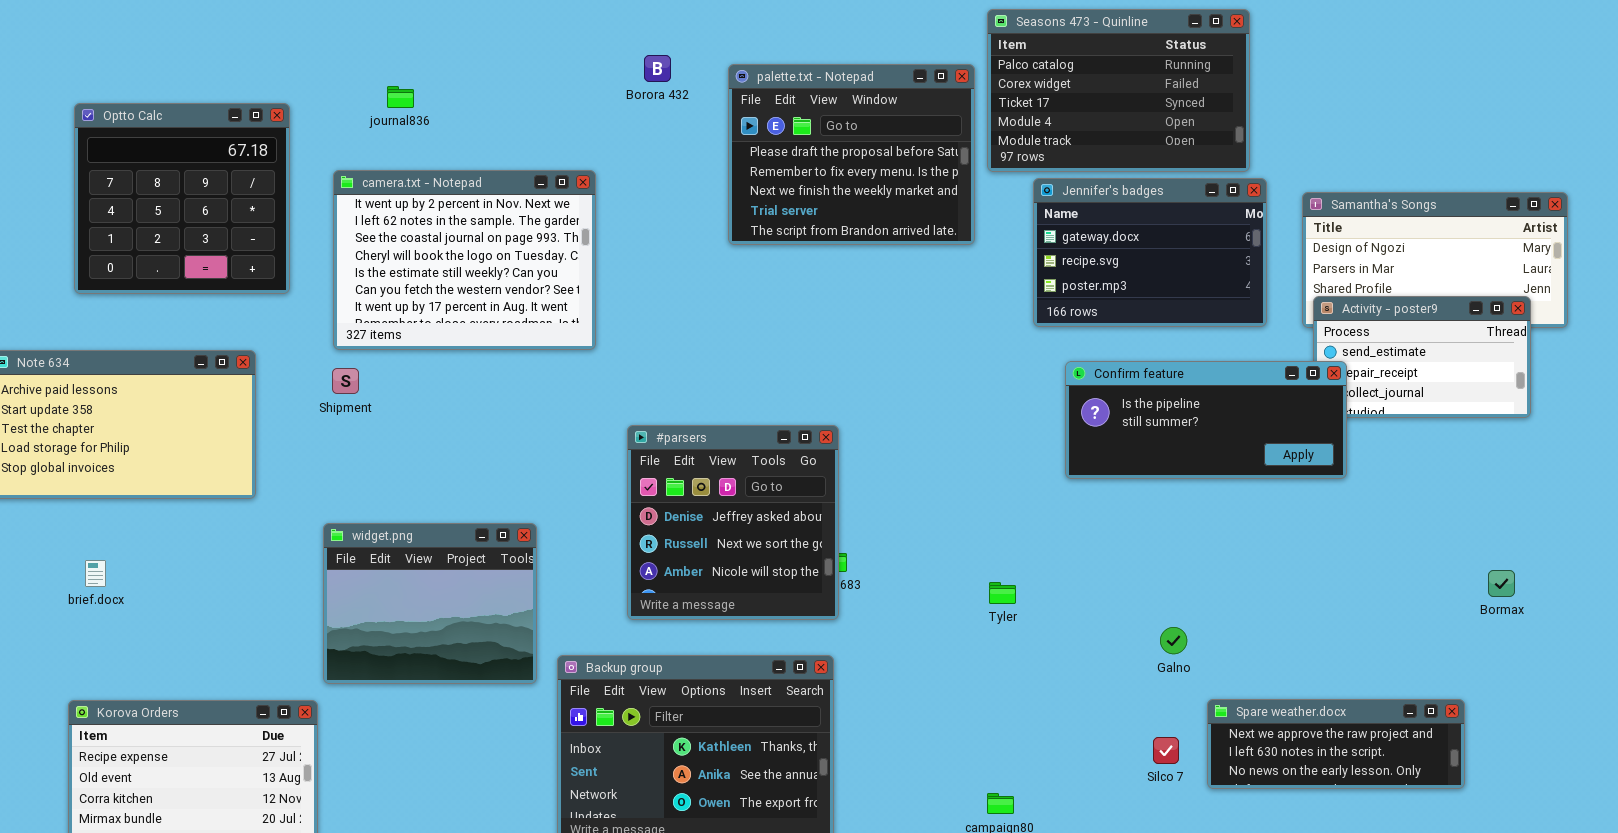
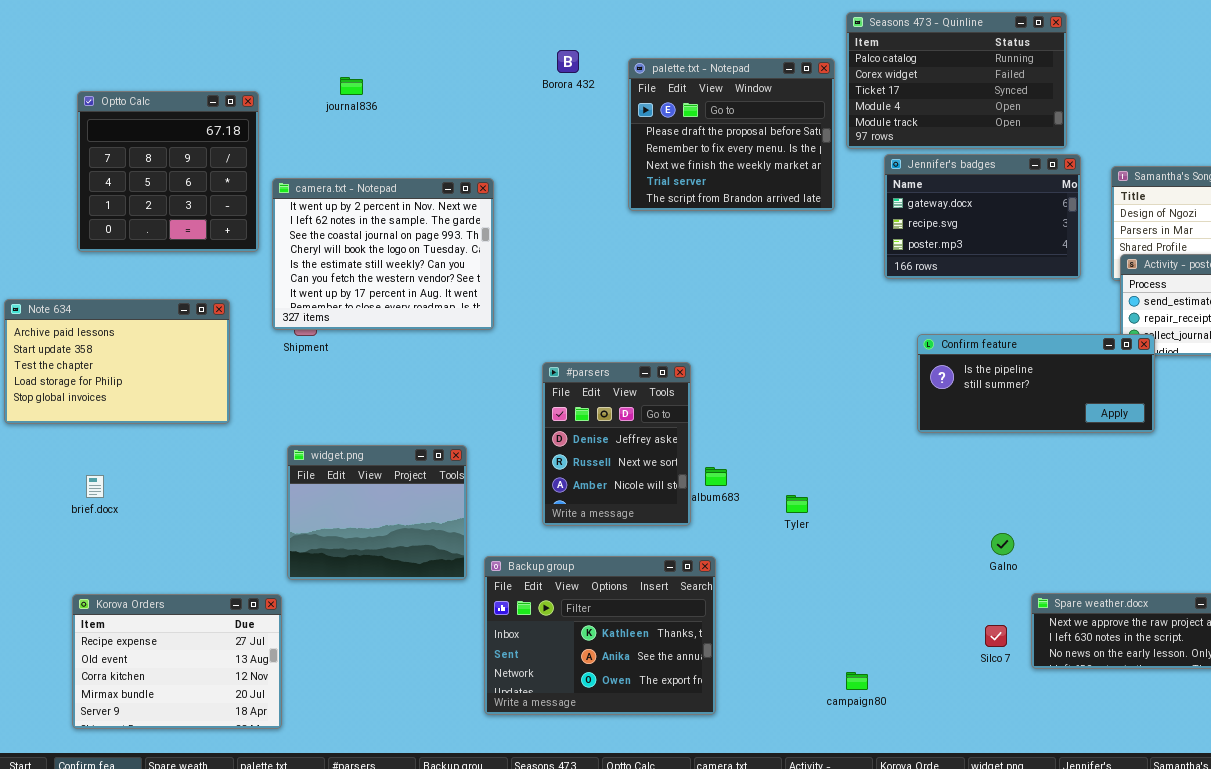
camera.txt - Notepad: [333,170,596,350] -> [272,178,494,330], moved
Confirm feature: [1065,361,1347,479] -> [917,334,1155,433], moved
#parsers: [627,425,839,620] -> [542,362,691,526], resized
Tyler: [989,582,1016,604] -> [786,495,808,513], moved

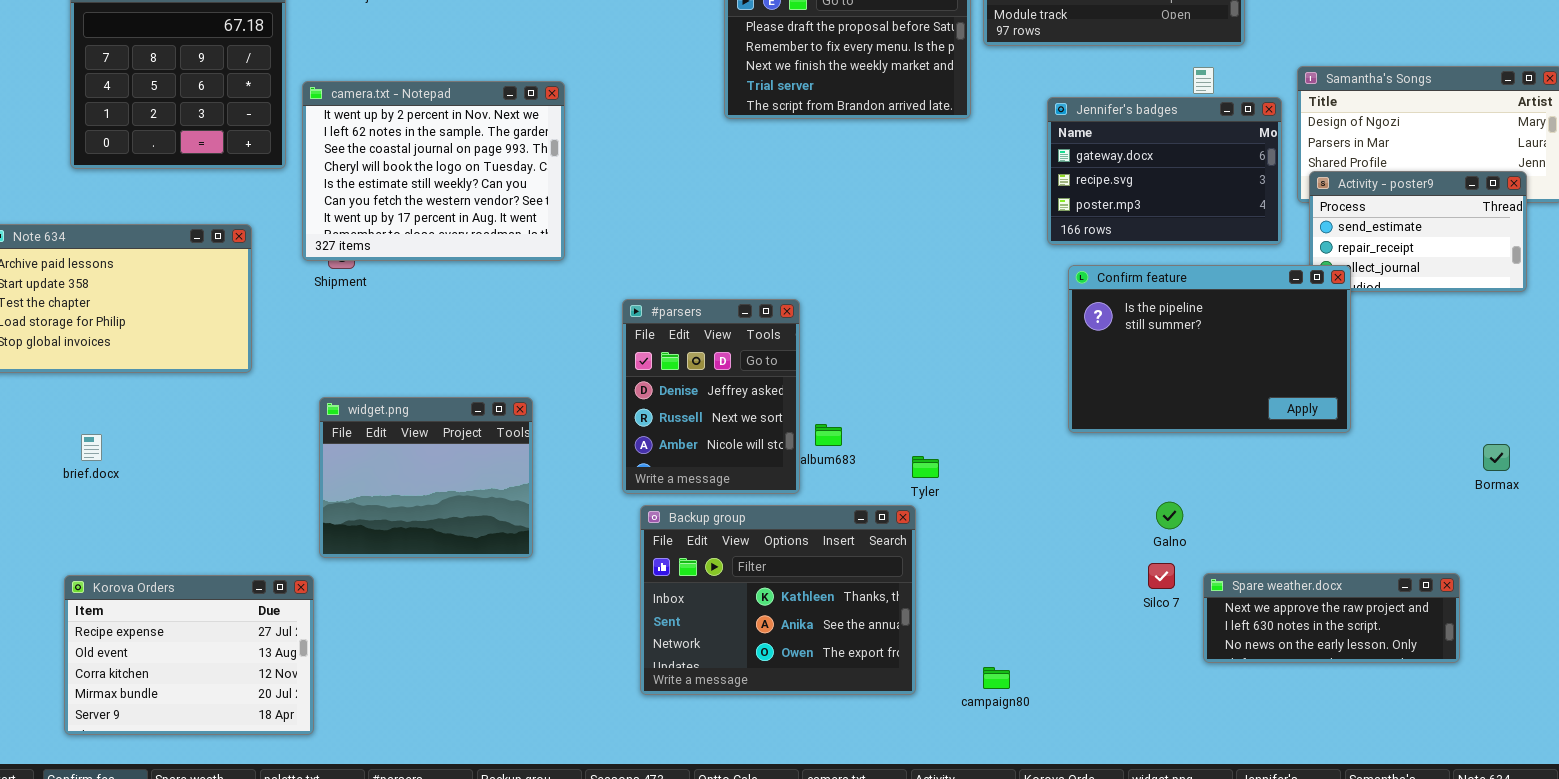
Jennifer's badges: [884,154,1081,279] -> [1047,97,1282,245], moved
Confirm feature: [917,334,1155,433] -> [1068,265,1351,433], resized
Backup group: [484,556,716,715] -> [640,505,916,695], moved
Silco 7: [985,625,1007,647] -> [1148,563,1175,589], moved

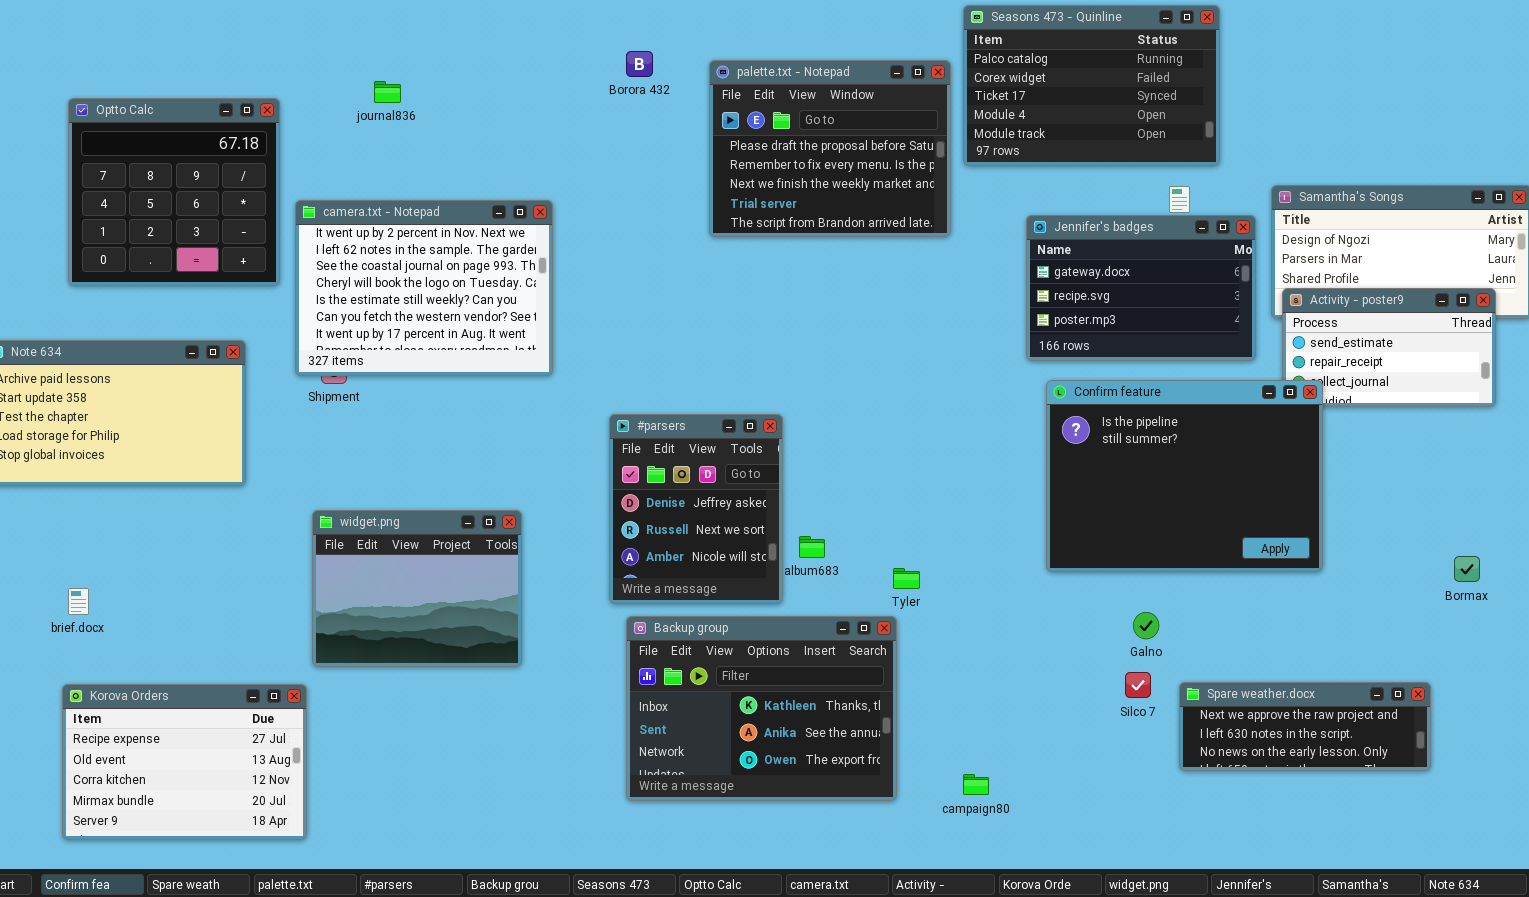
Confirm feature: [1068,265,1351,433] -> [1046,380,1323,572], resized
brief.docx: [81,434,102,461] -> [68,588,89,615], moved

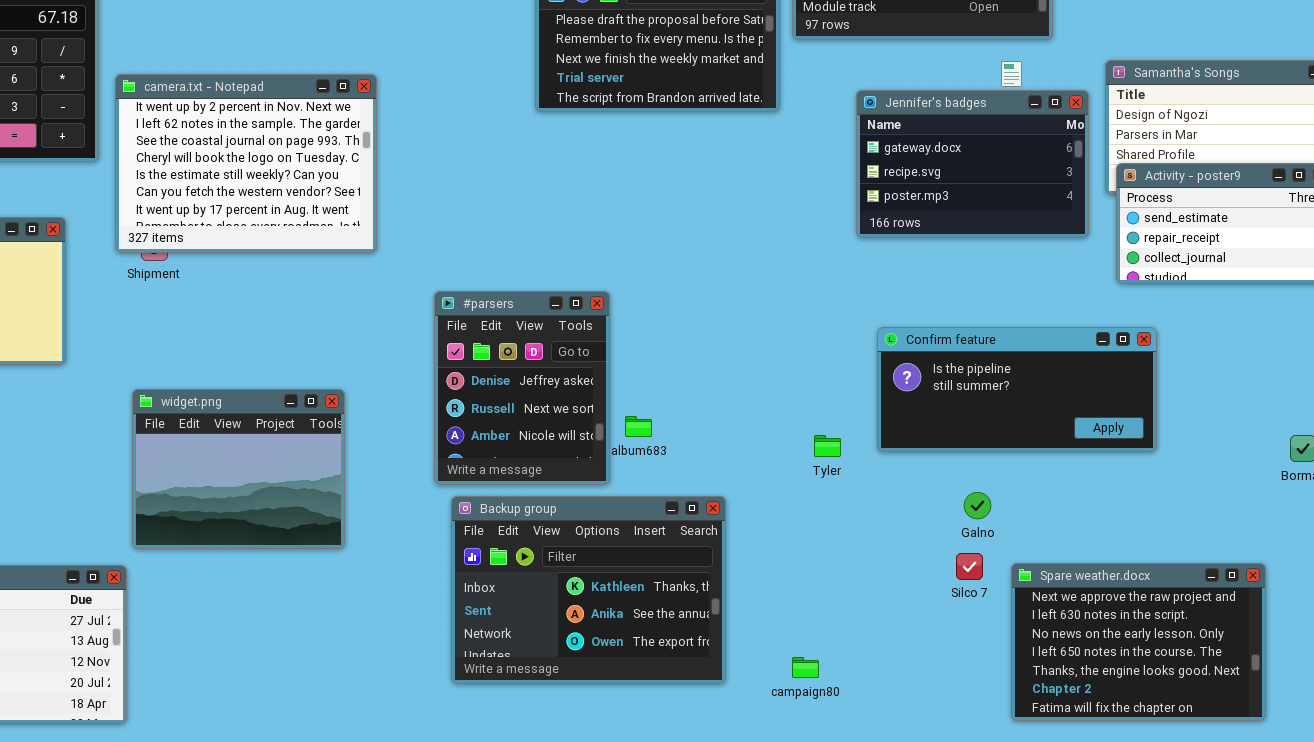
Confirm feature: [1046,380,1323,572] -> [877,327,1157,452], resized
Tyler: [893,568,920,589] -> [814,435,841,457], moved
Spare weather.docx: [1179,682,1431,771] -> [1011,563,1266,721], resized

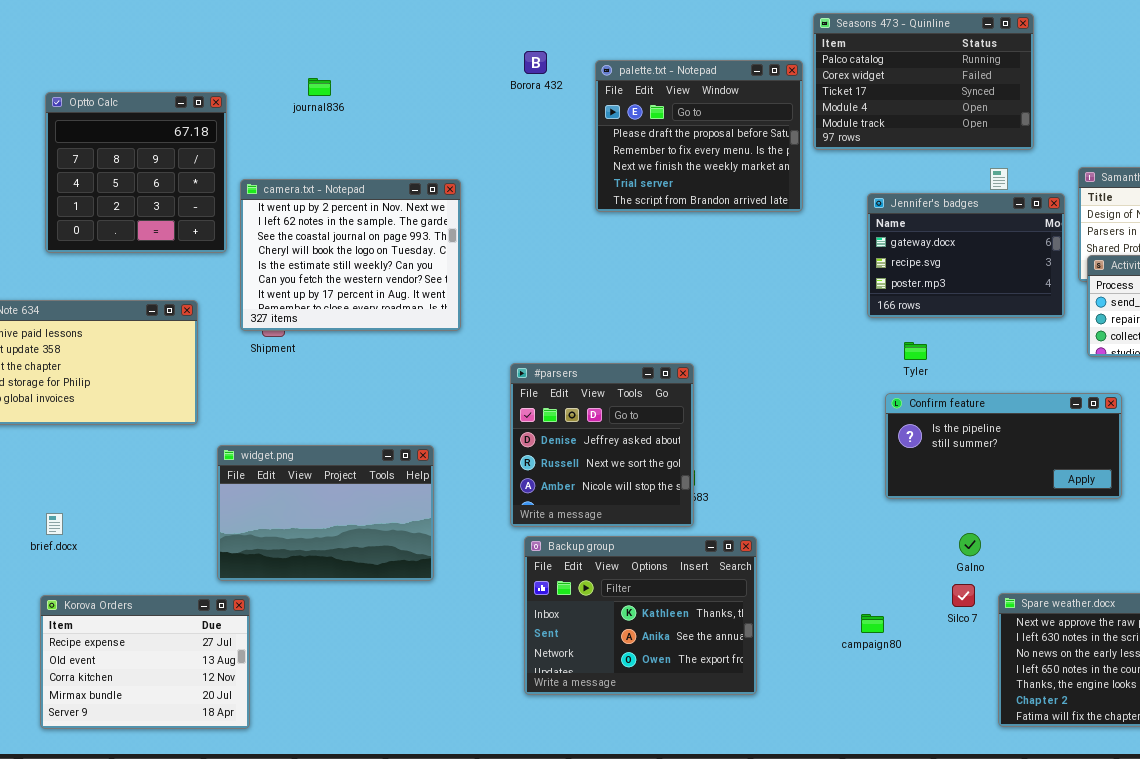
#parsers: [434,291,610,485] -> [510,363,694,527], resized
widget.png: [132,389,345,549] -> [217,445,434,581], resized
Tyler: [814,435,841,457] -> [904,342,927,360], moved
campaign80: [792,657,819,678] -> [861,614,884,633], moved

